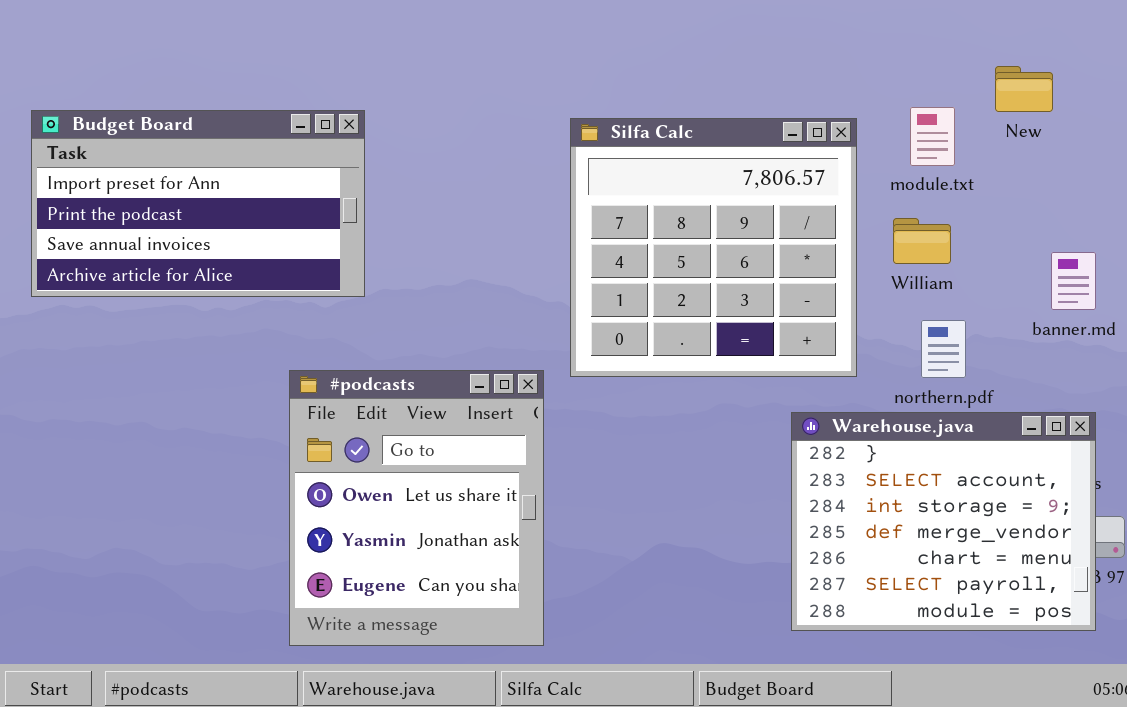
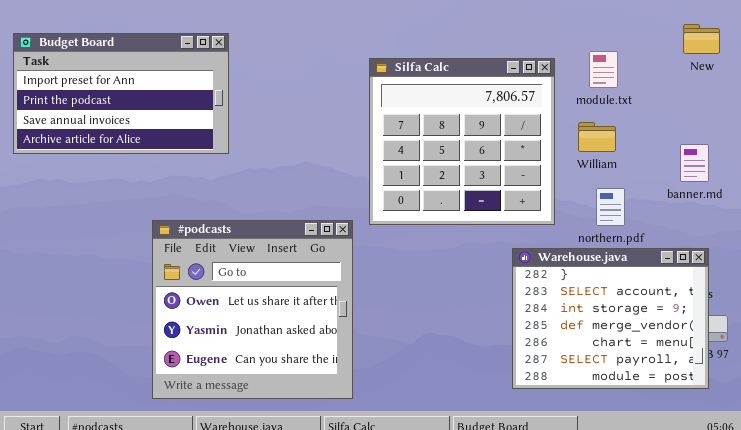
New: [995,66,1053,112] -> [683,24,720,54], moved
Budget Board: [31,110,365,297] -> [13,33,229,154], moved
#podcasts: [289,370,544,646] -> [152,220,353,399], resized

